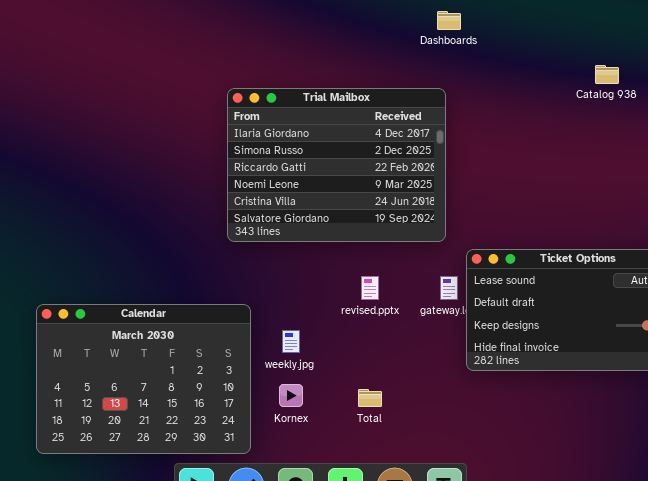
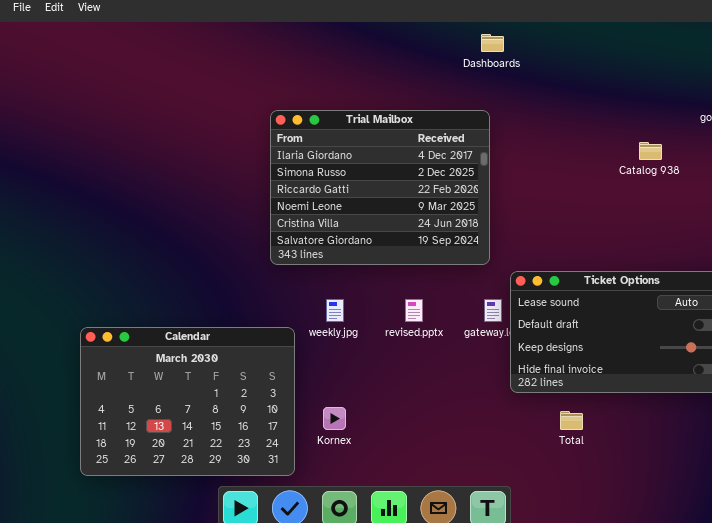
Catalog 938: [595,65,619,84] -> [639,142,662,160], moved
weekly.jpg: [282,330,300,353] -> [326,299,344,322], moved
Total: [358,389,382,407] -> [560,411,583,430], moved

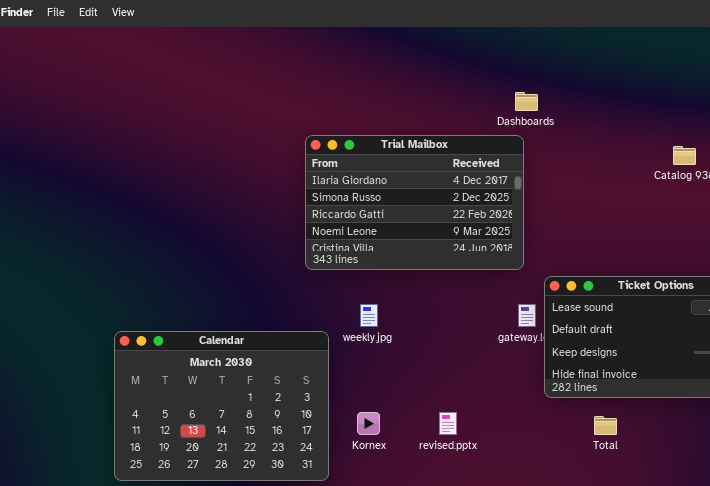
Dashboards: [481,34,504,52] -> [515,92,538,111], moved
Trial Mailbox: [270,110,490,265] -> [305,135,524,270], resized
revised.pptx: [405,299,423,322] -> [439,412,457,435], moved

